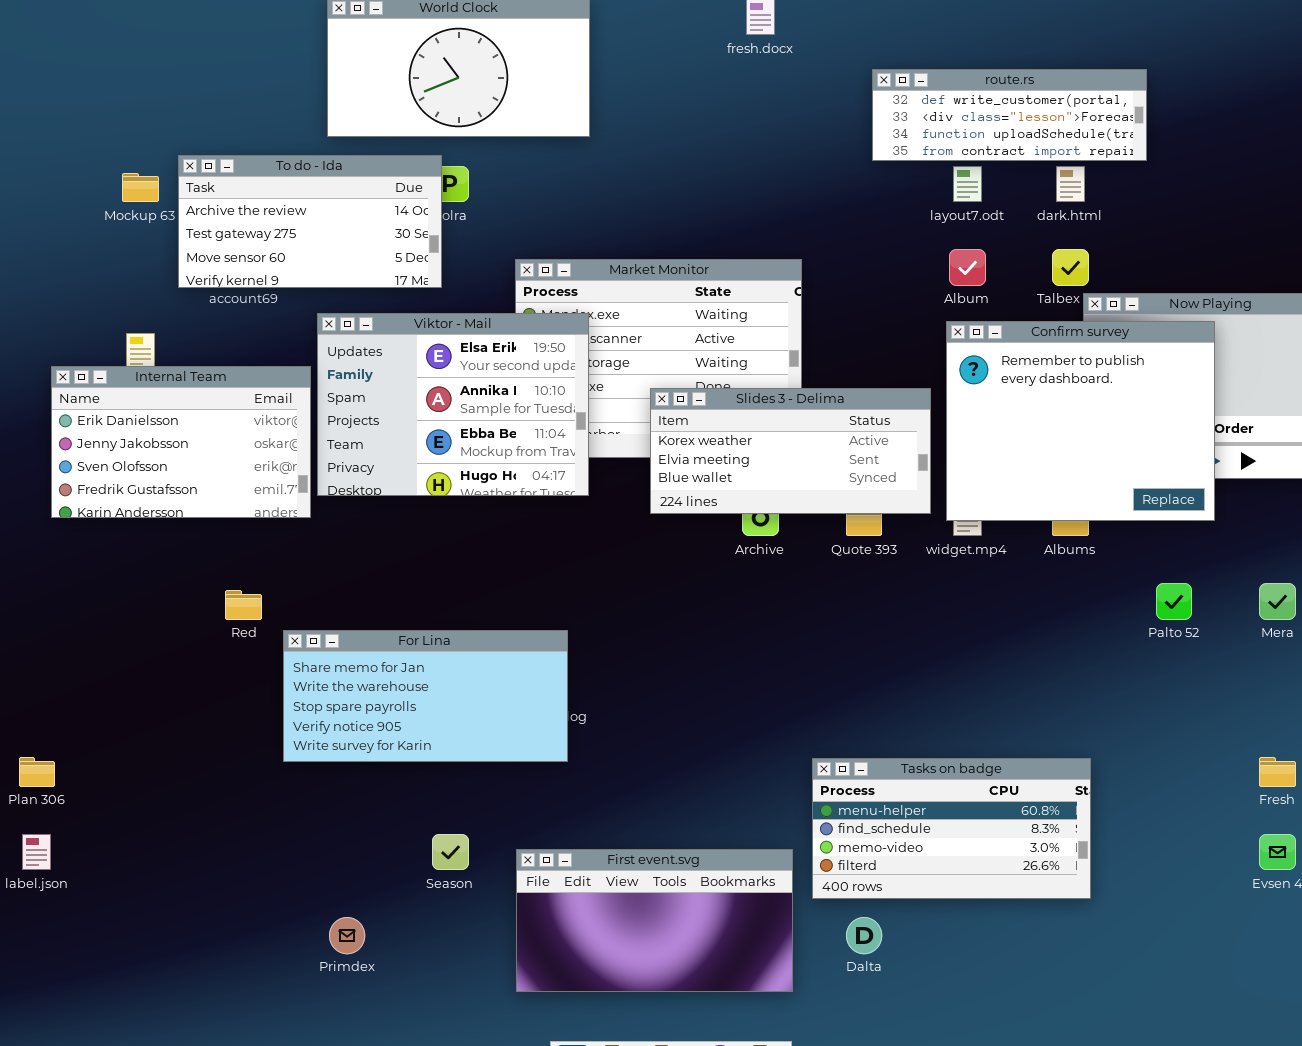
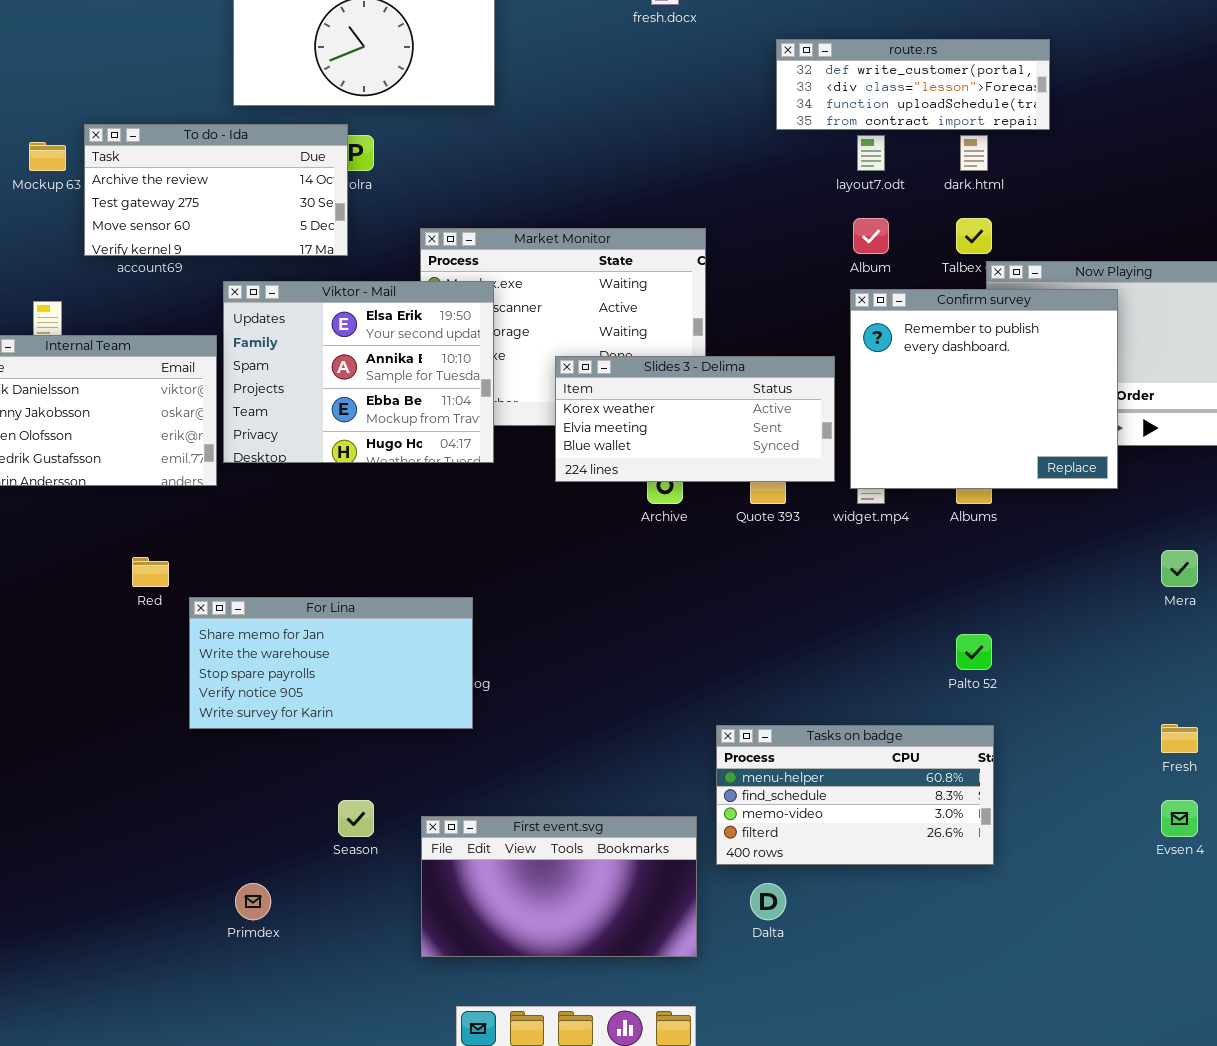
Palto 52: [1156,583,1192,620] -> [956,634,992,670], moved

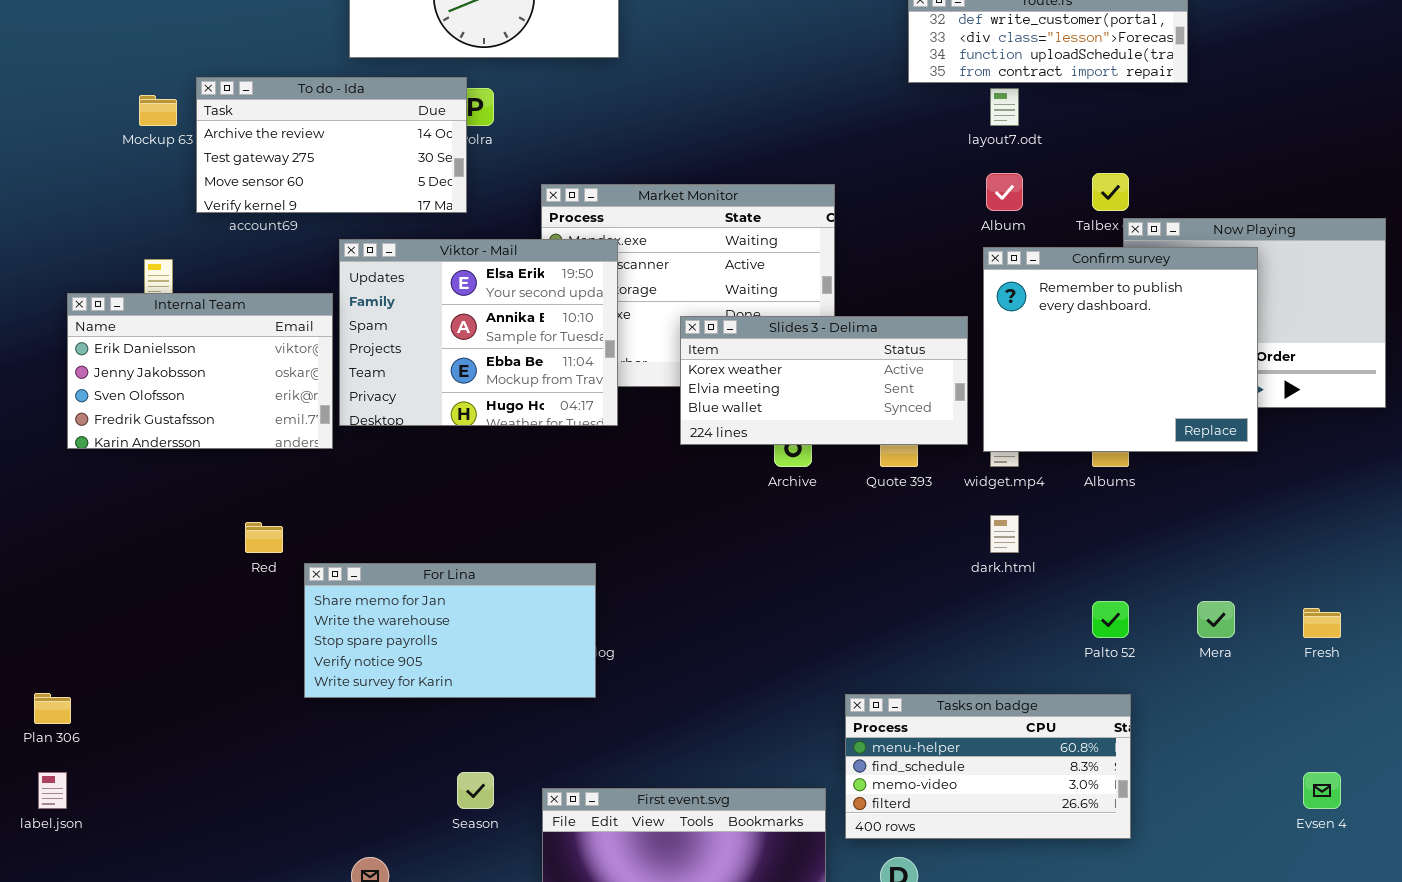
dark.html: [960,135,988,171] -> [990,515,1019,553], moved
Mera: [1161,550,1198,587] -> [1197,601,1235,638], moved
Fresh: [1161,724,1198,753] -> [1303,608,1341,638], moved

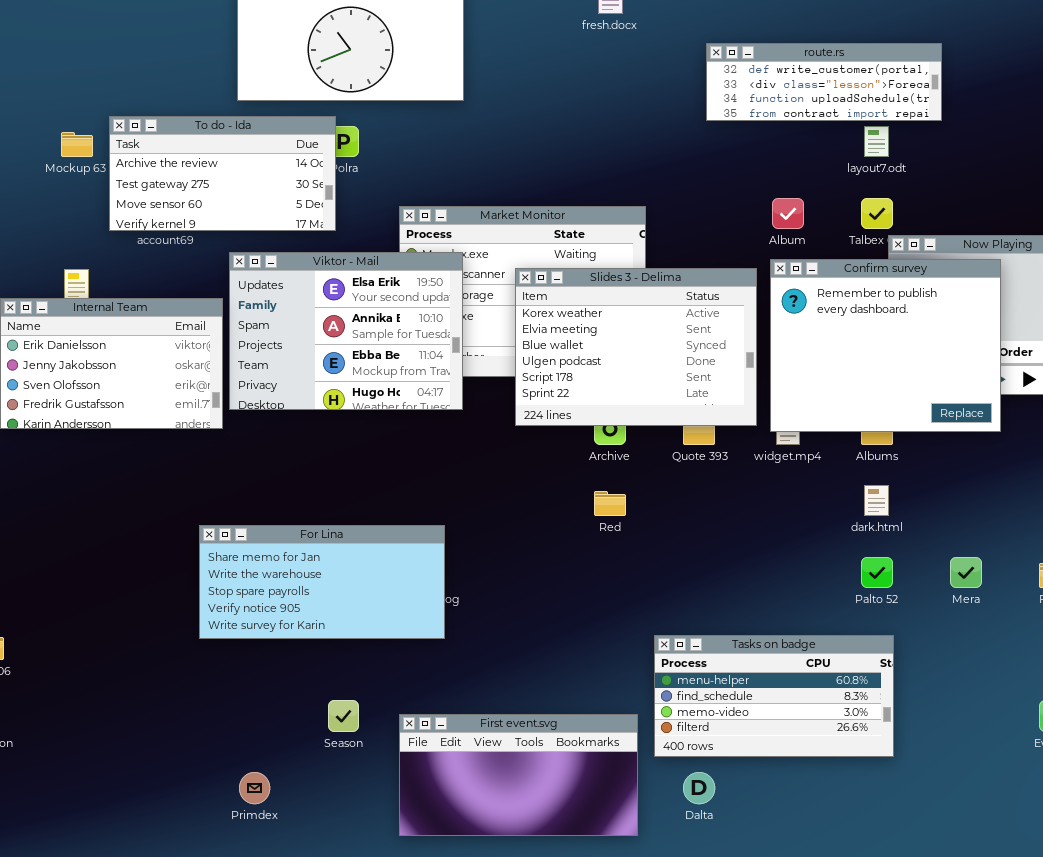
layout7.odt: [990,88,1019,126] -> [864,126,889,157], moved
Slides 3 - Delima: [680,316,968,445] -> [515,268,757,426], resized
dark.html: [990,515,1019,553] -> [864,485,889,516], moved
Red: [245,522,283,553] -> [594,491,626,516], moved

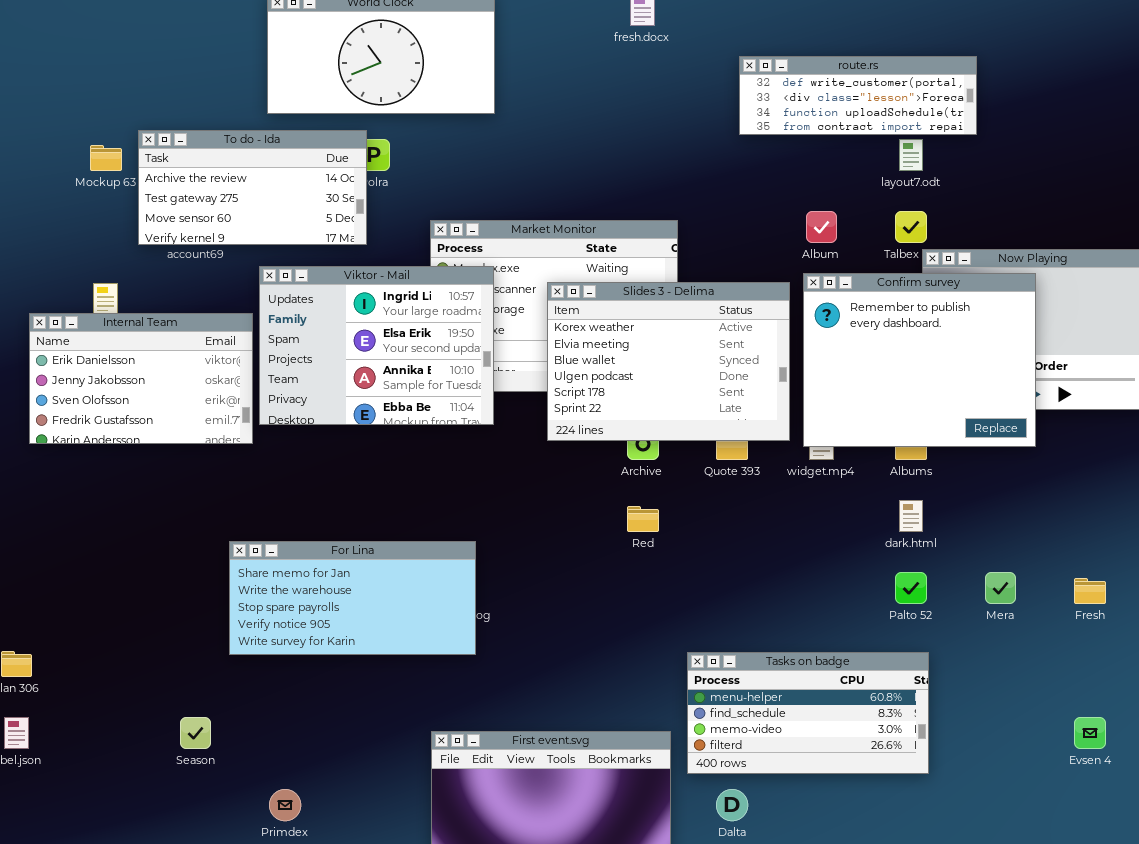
Viktor - Mail: [229,252,463,410] -> [259,266,494,425], scrolled up 1 row
Season: [328,700,359,732] -> [180,717,211,749], moved

